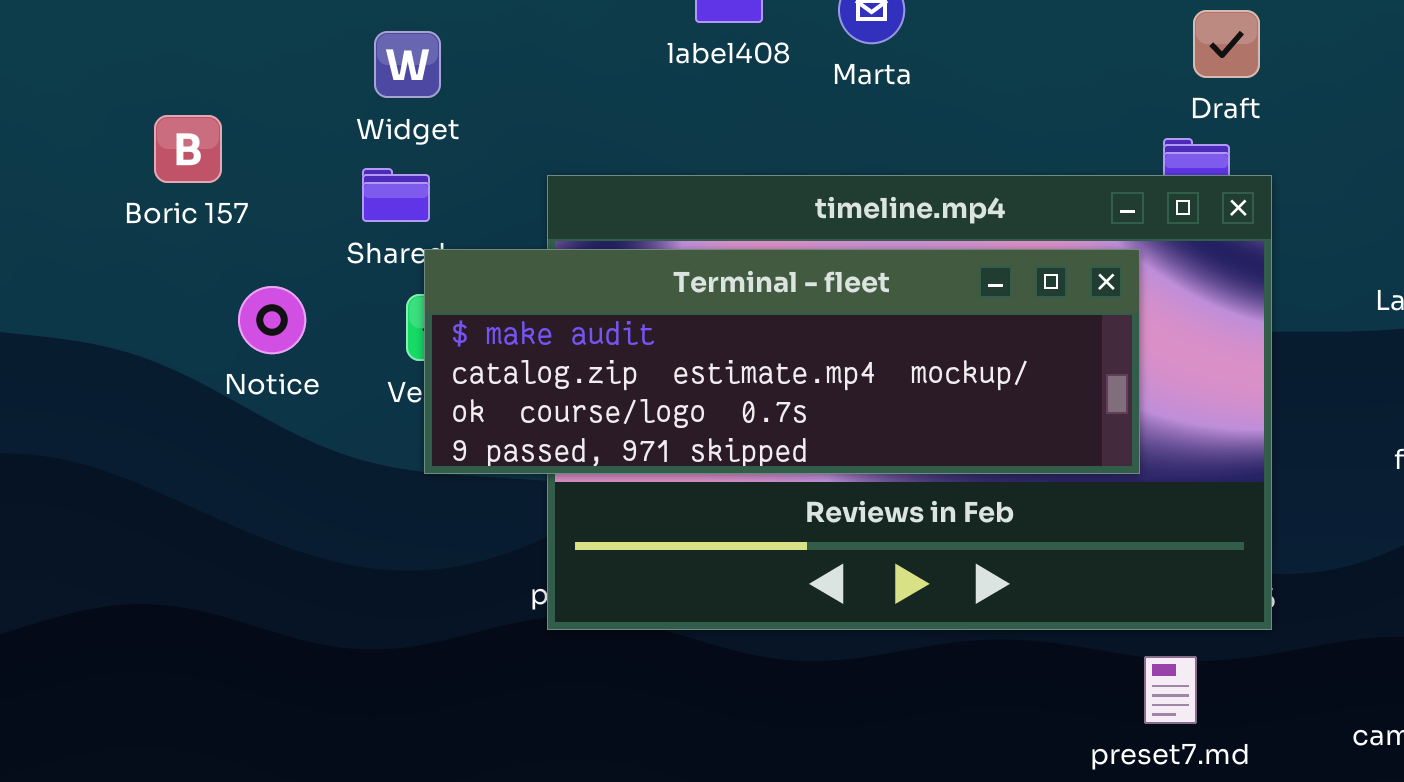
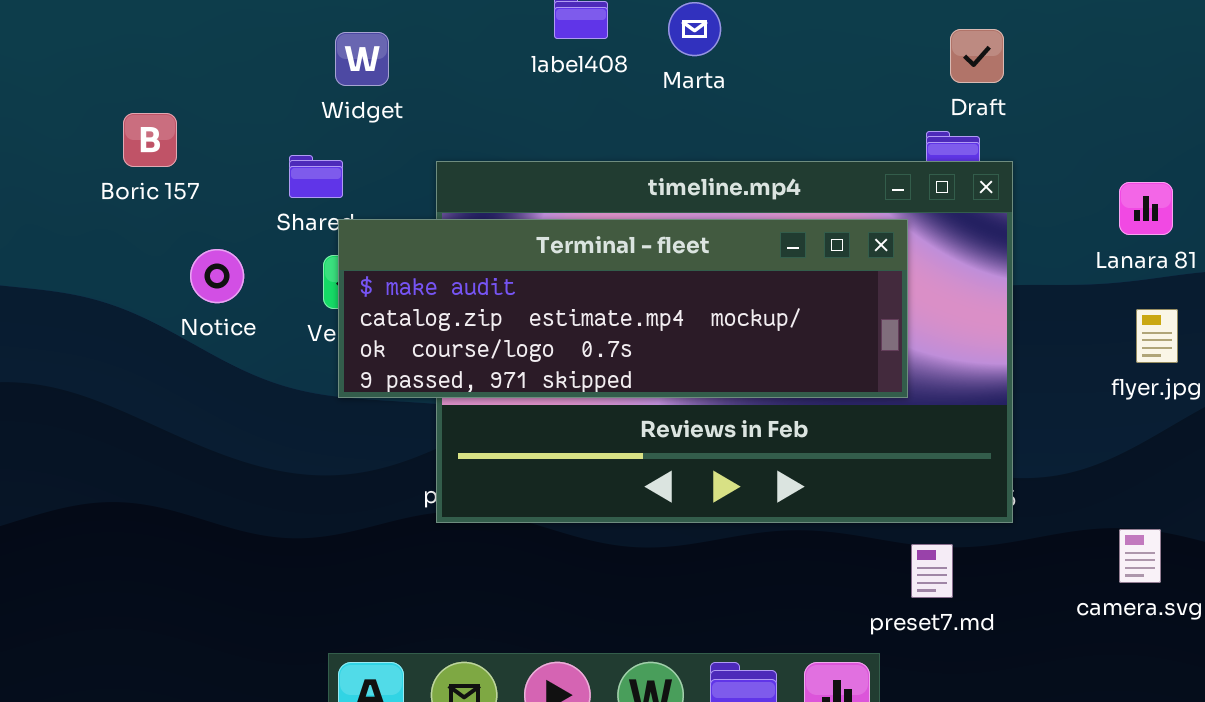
Widget: [374,31,441,98] -> [335,32,389,86], moved

